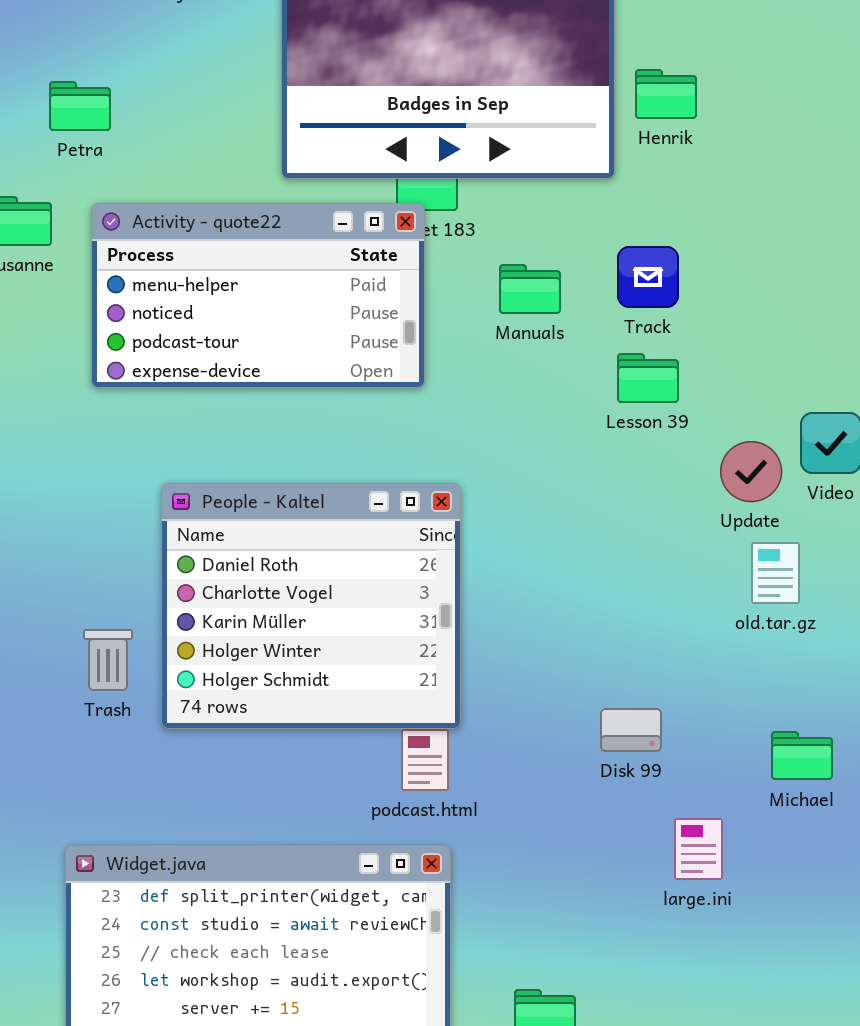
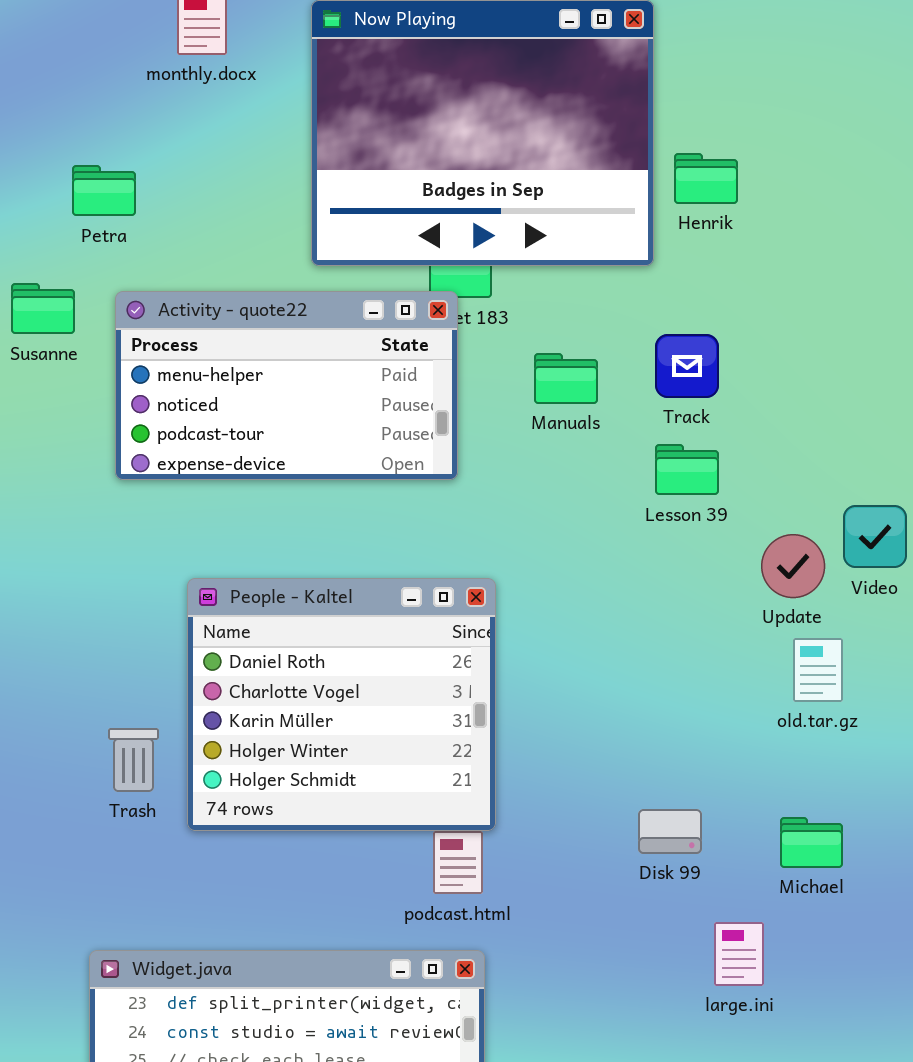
Michael: [771,731,833,780] -> [780,817,843,868], moved

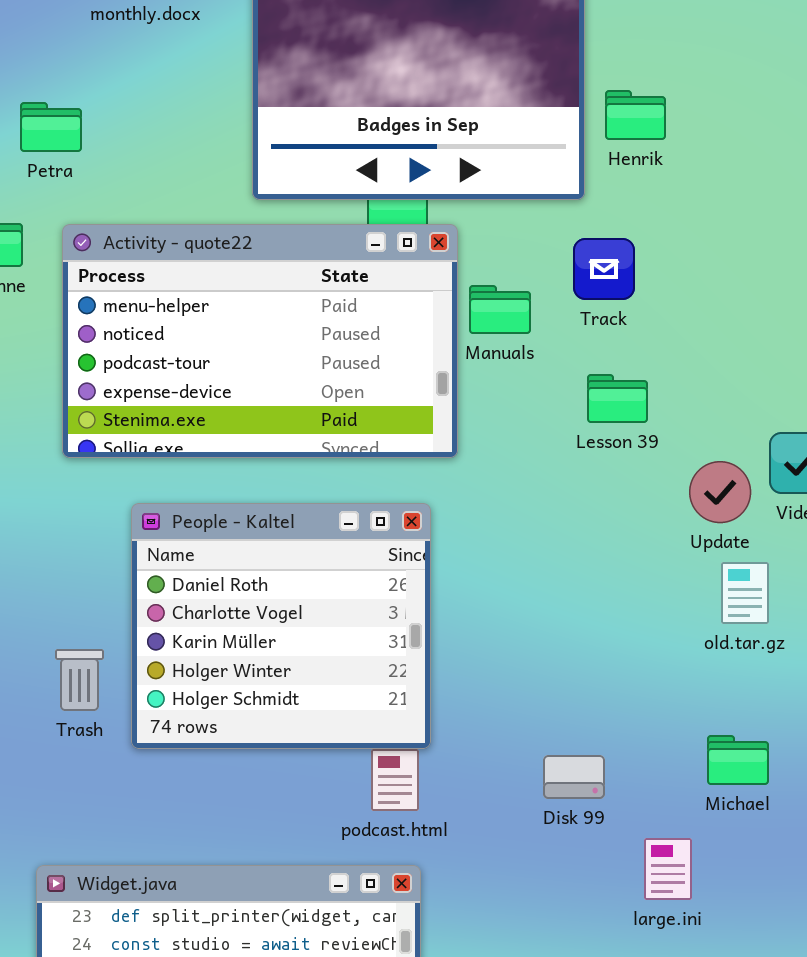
Activity - quote22: [115,291,458,480] -> [62,224,458,458], resized
Track: [655,334,719,398] -> [573,238,635,300], moved
Disk 99: [638,809,702,854] -> [543,755,605,799], moved

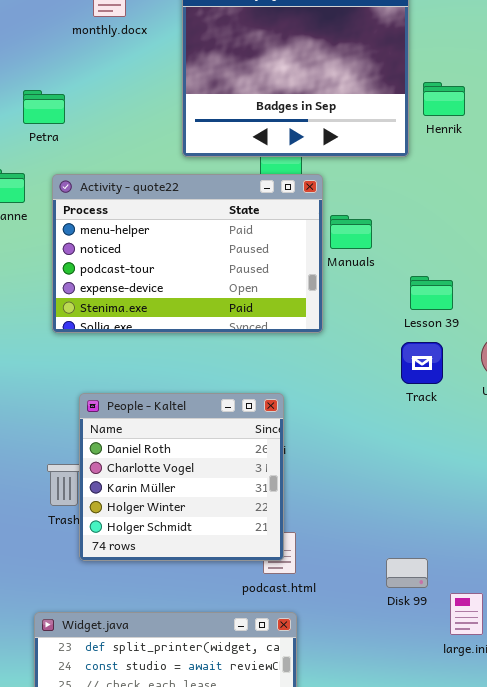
Track: [573,238,635,300] -> [401,342,443,384], moved
People - Kaltel: [131,503,431,749] -> [79,393,284,561], moved
Disk 99: [543,755,605,799] -> [386,558,428,588], moved

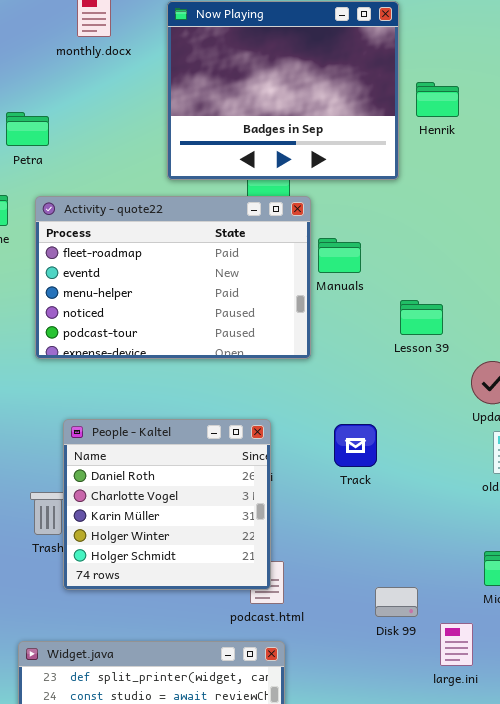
Henrik: [423,82,465,116] -> [416,82,459,117], moved
Activity - quote22: [52,174,323,333] -> [35,196,311,359], scrolled up 2 rows
Track: [401,342,443,384] -> [334,424,377,467], moved

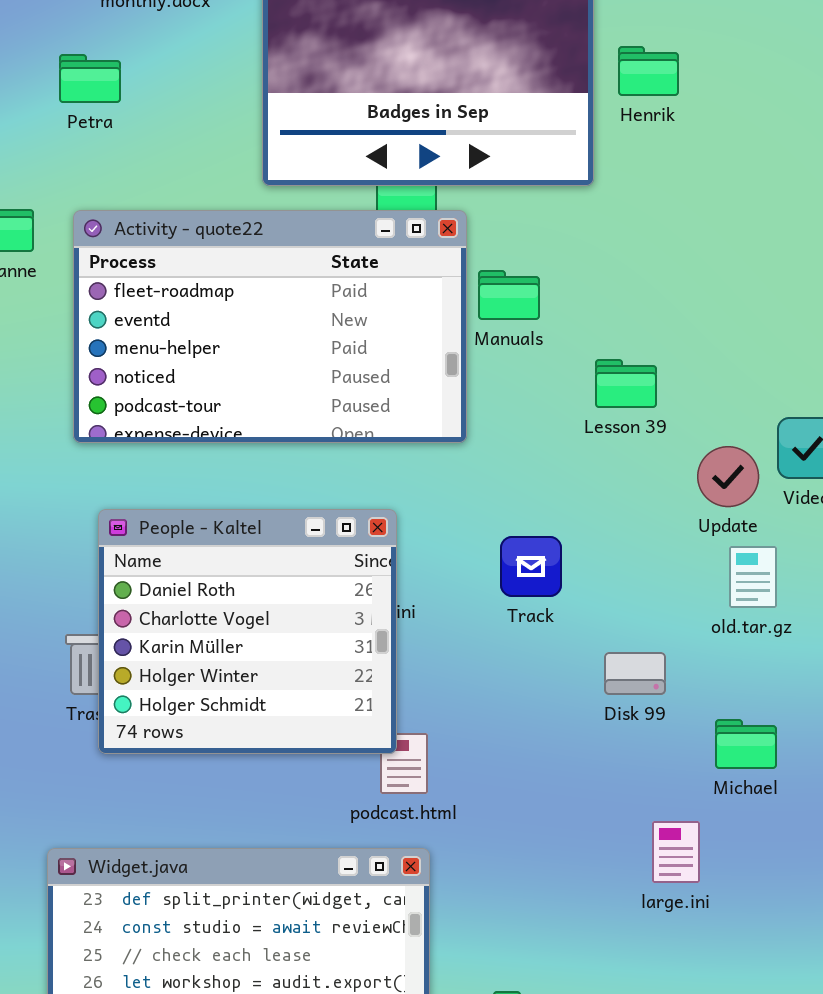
Petra: [6,112,49,146] -> [59,54,121,103], moved
People - Kaltel: [63,419,271,590] -> [98,509,397,754], moved
Disk 99: [375,587,418,617] -> [604,652,666,695], moved

